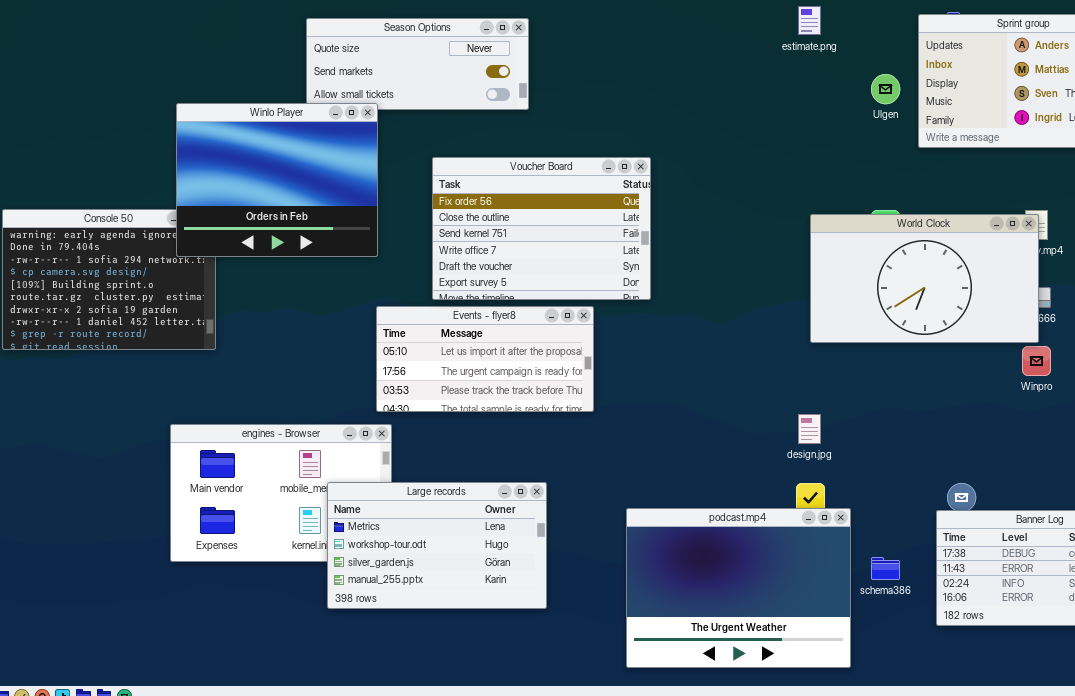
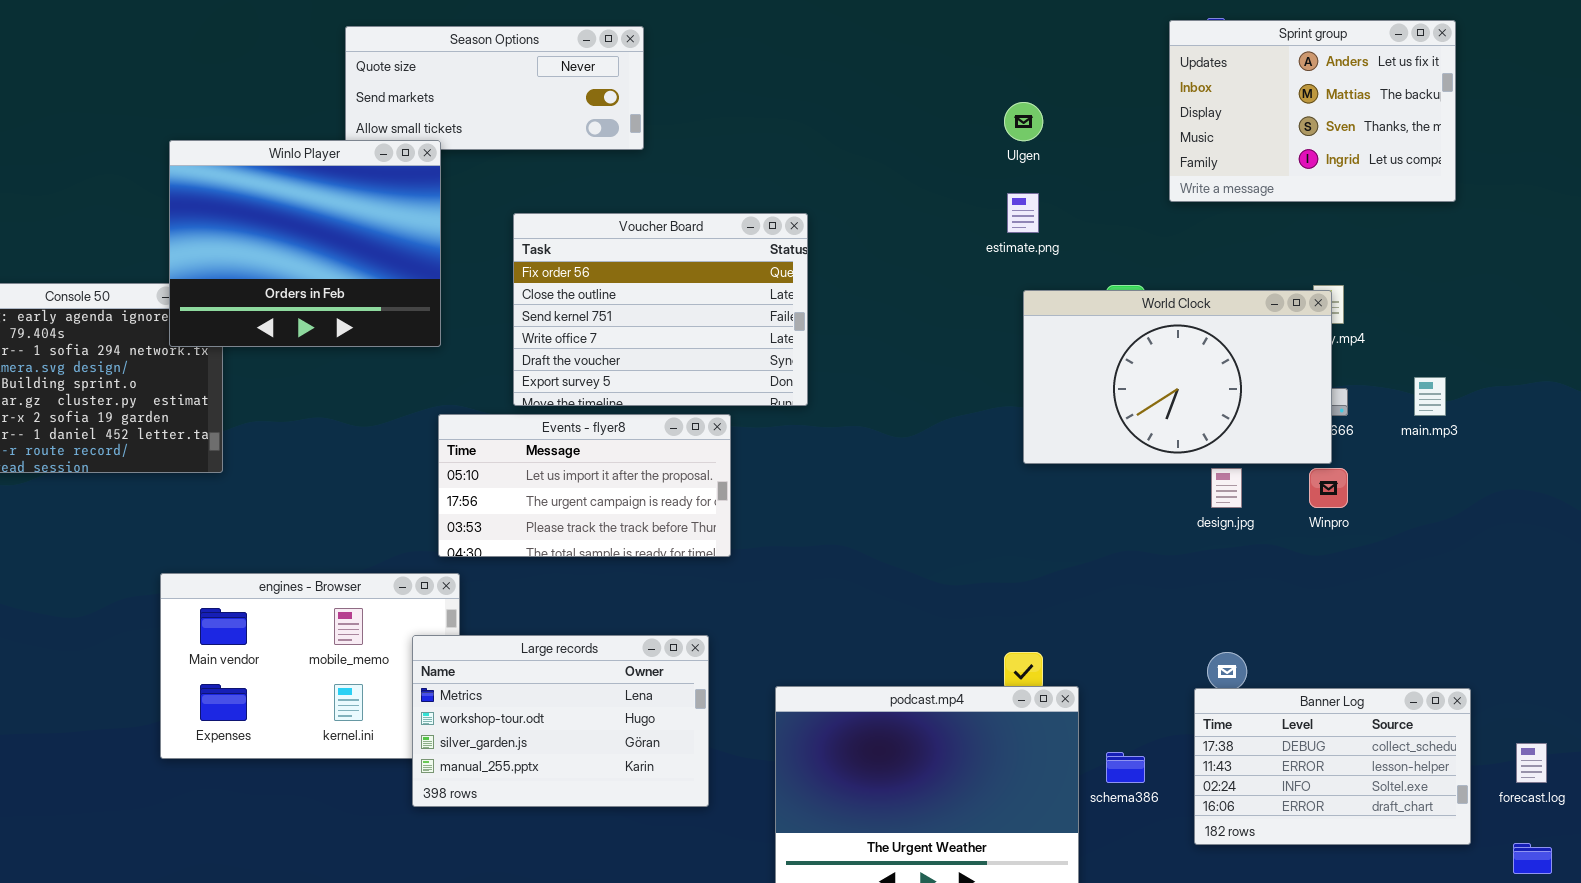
estimate.png: [798,6,821,35] -> [1007,193,1039,233], moved
Ulgen: [871,74,900,104] -> [1004,102,1043,141], moved
design.jpg: [798,414,821,444] -> [1211,468,1242,508], moved
Large records: [327,482,547,609] -> [412,635,709,807], moved

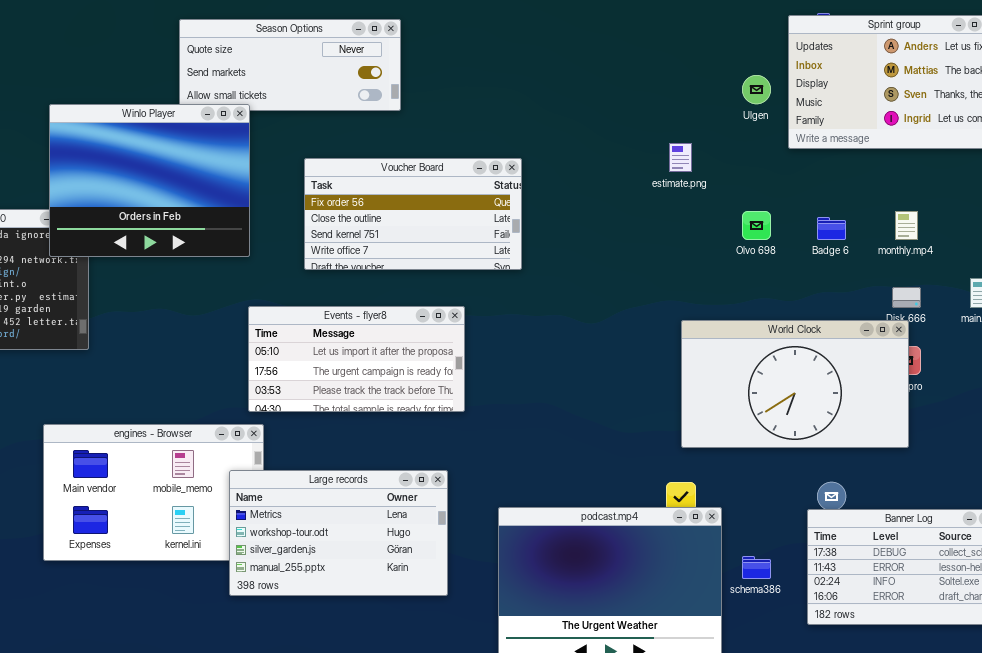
Ulgen: [1004,102,1043,141] -> [742,75,771,104], moved
Voucher Board: [513,213,808,406] -> [304,158,522,270], resized
World Clock: [1023,290,1332,464] -> [681,320,909,448], moved

